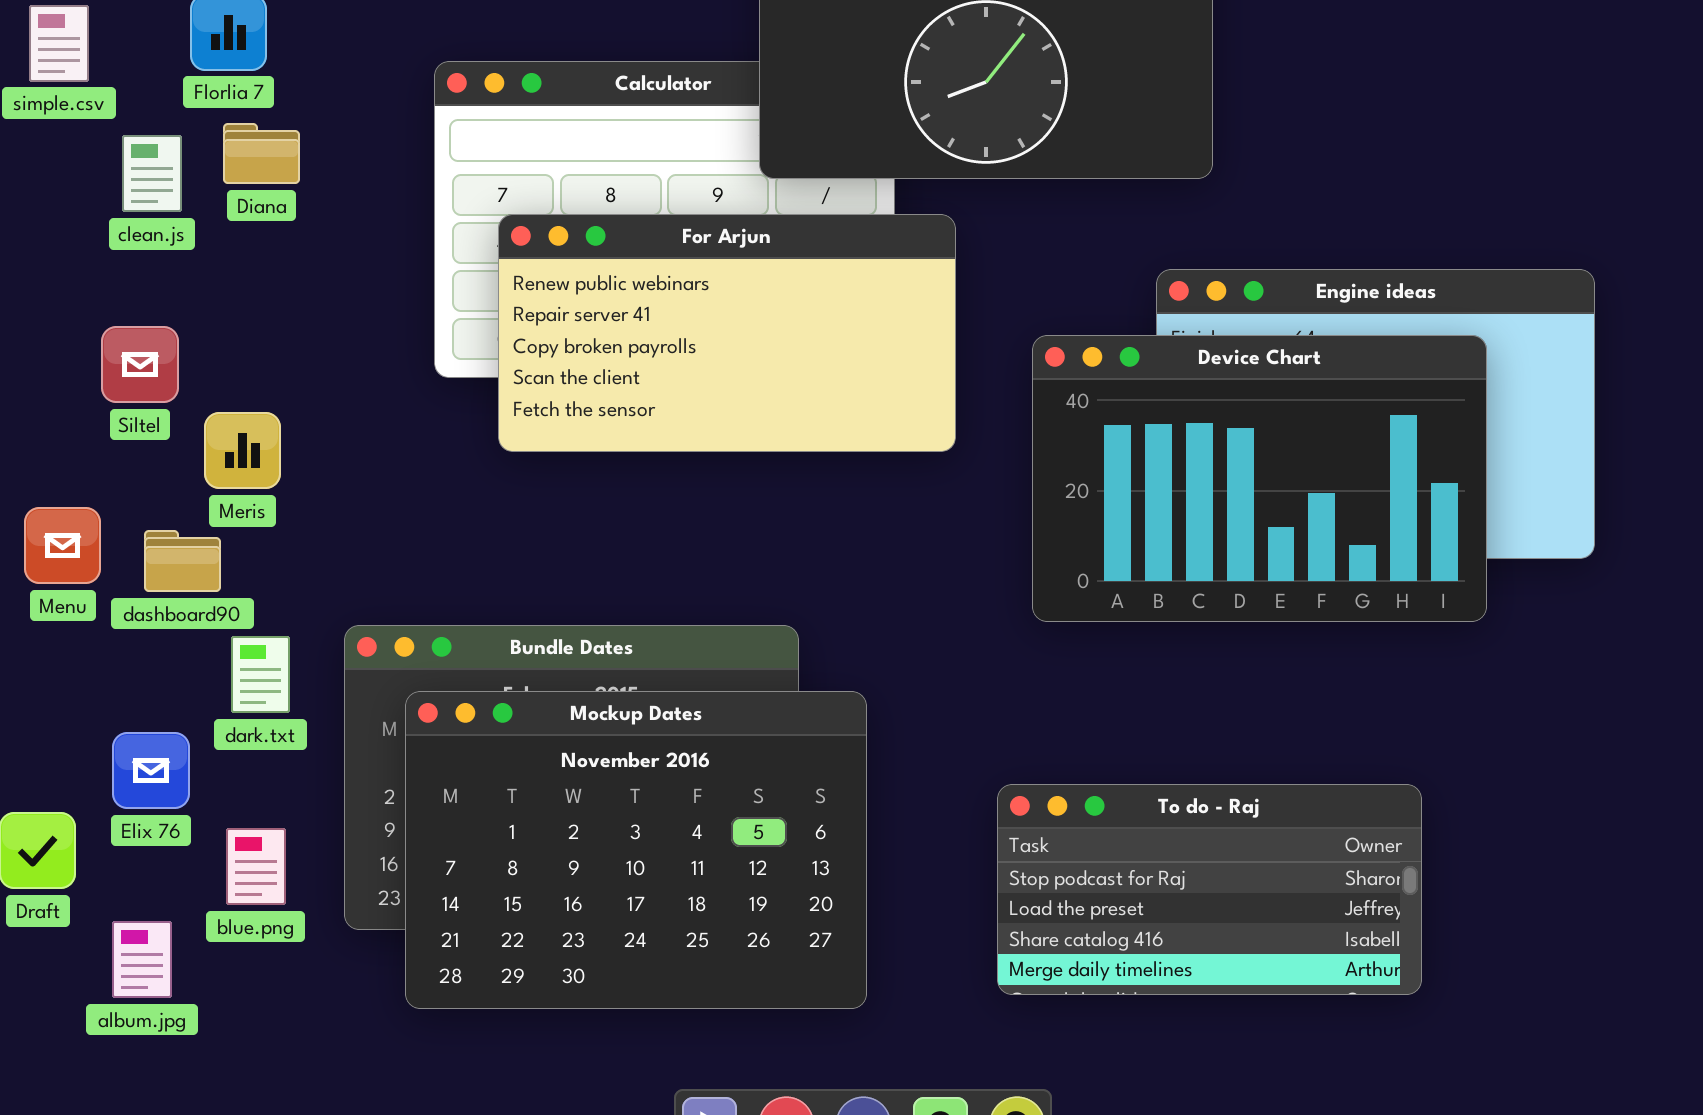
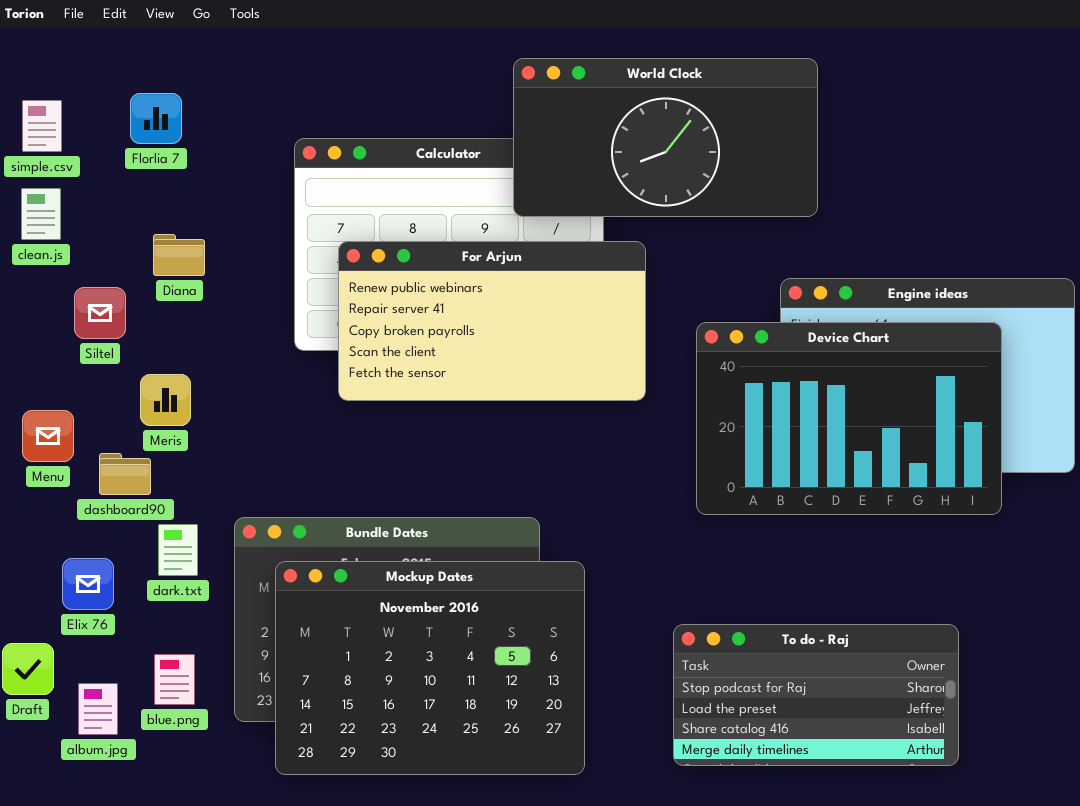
Diana: [223,123,300,184] -> [153,234,205,276], moved
clean.js: [122,135,182,212] -> [21,188,61,240], moved
Siltel: [101,326,179,403] -> [74,287,126,339], moved
Menu: [24,507,101,584] -> [22,410,74,462], moved
Elix 76: [112,732,190,809] -> [62,558,114,610], moved
album.jpg: [112,921,172,998] -> [78,683,118,735], moved

